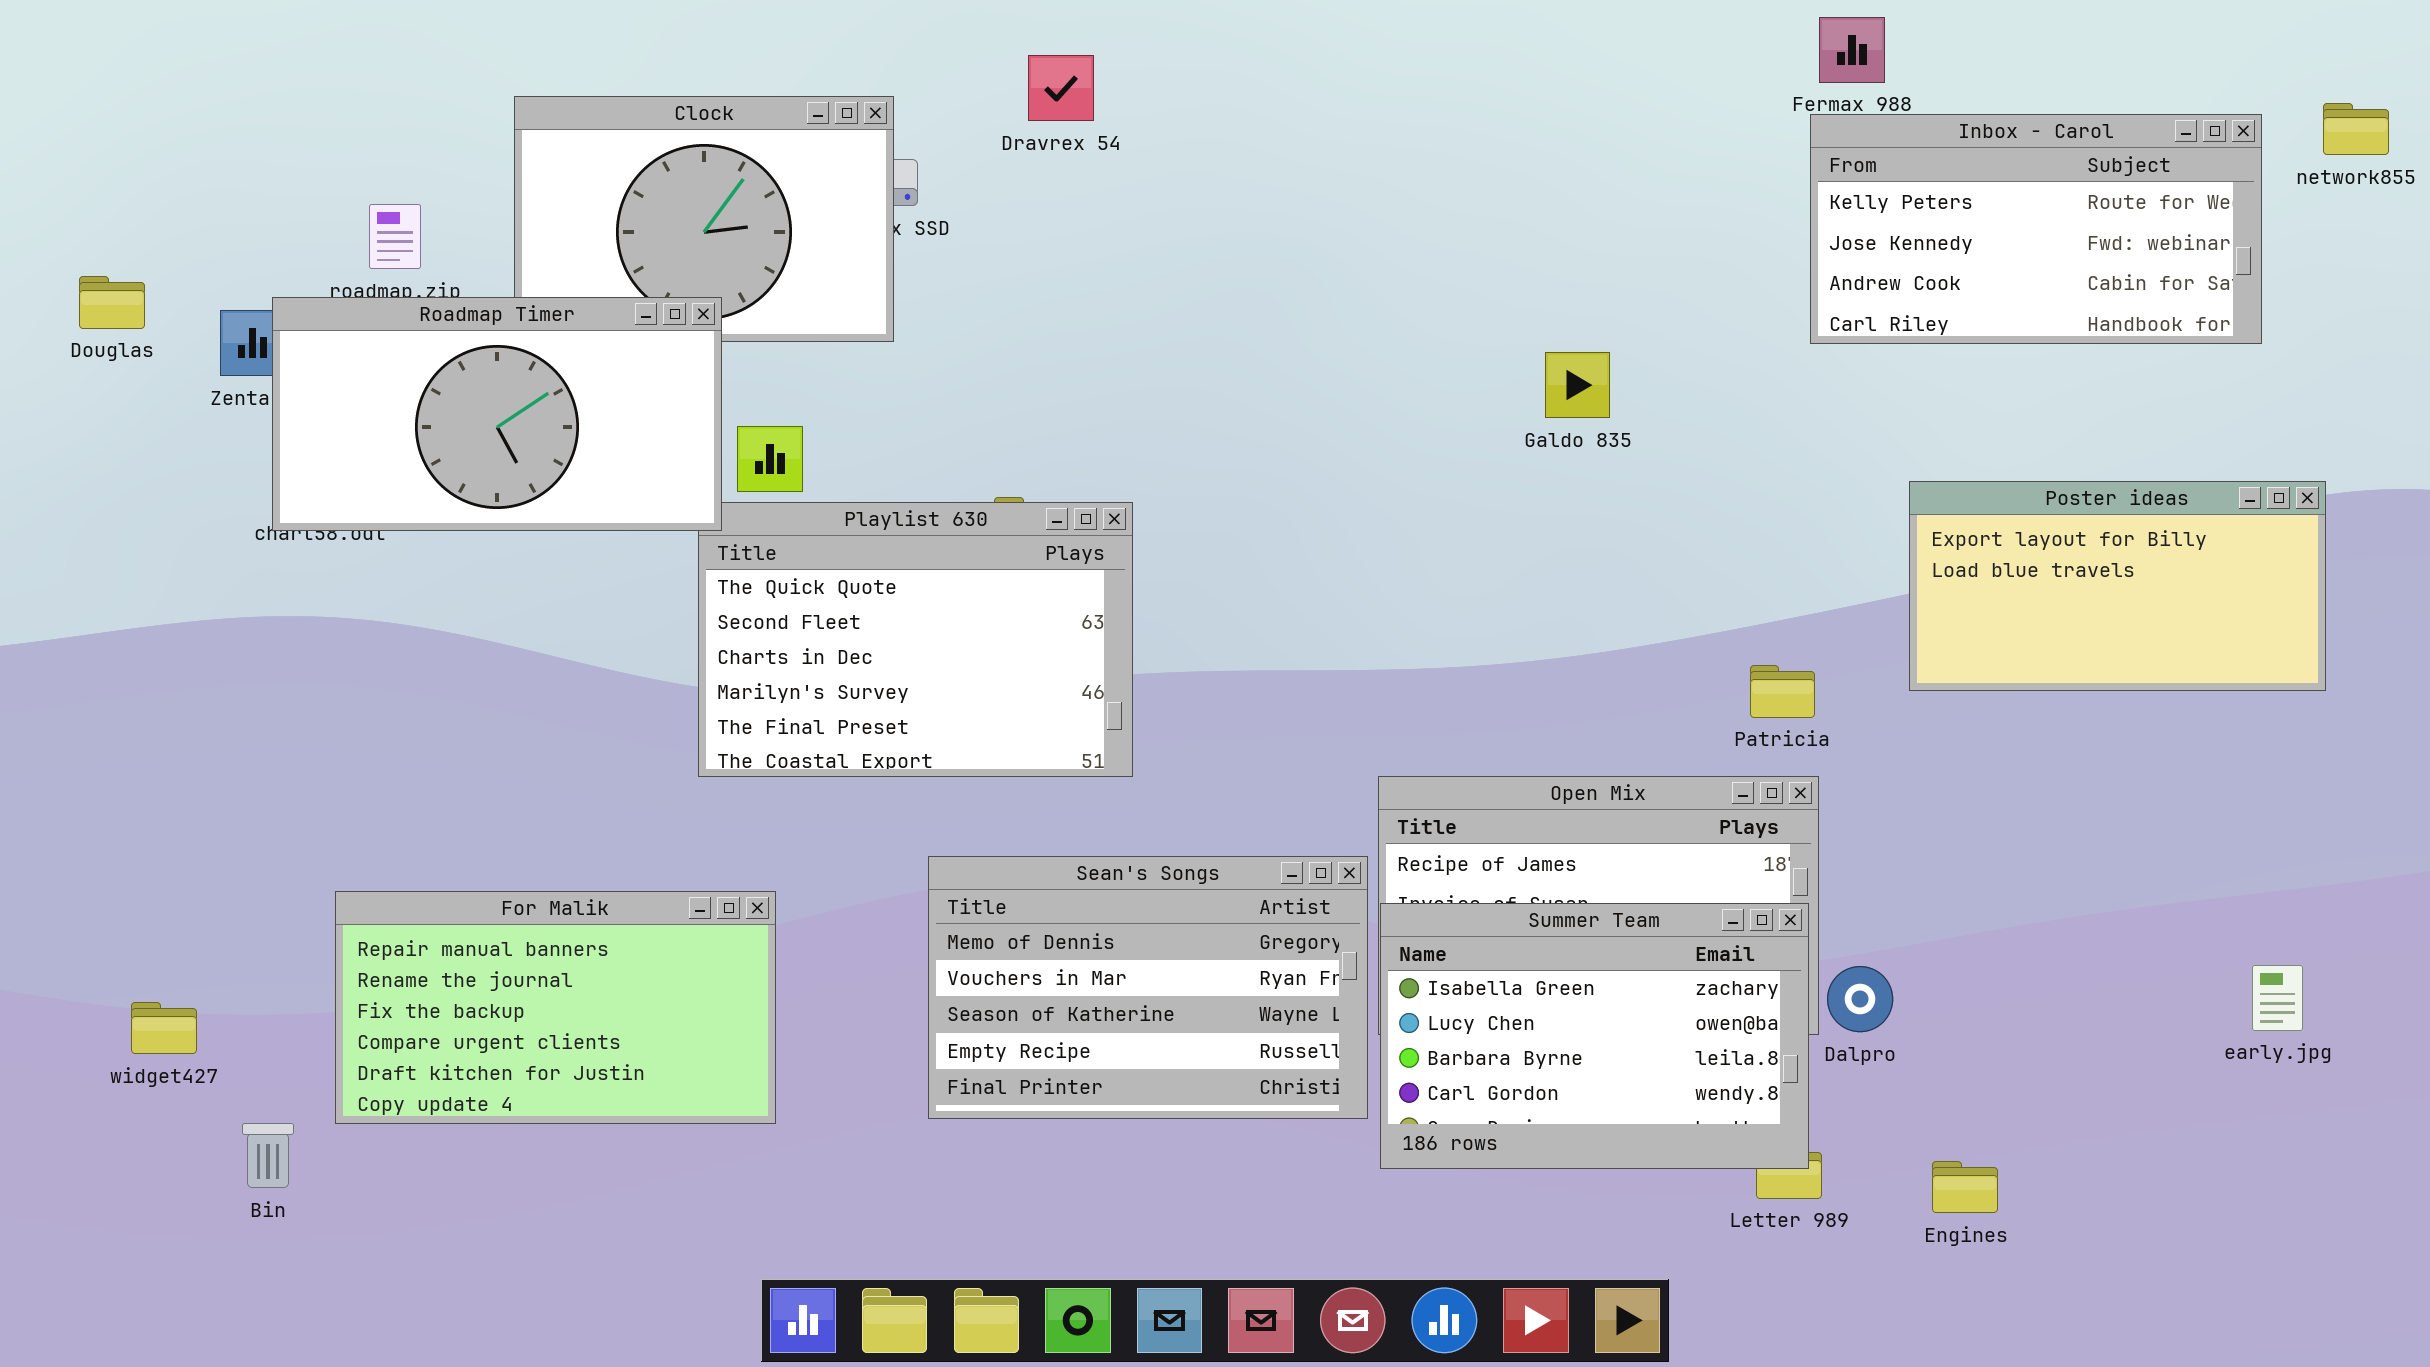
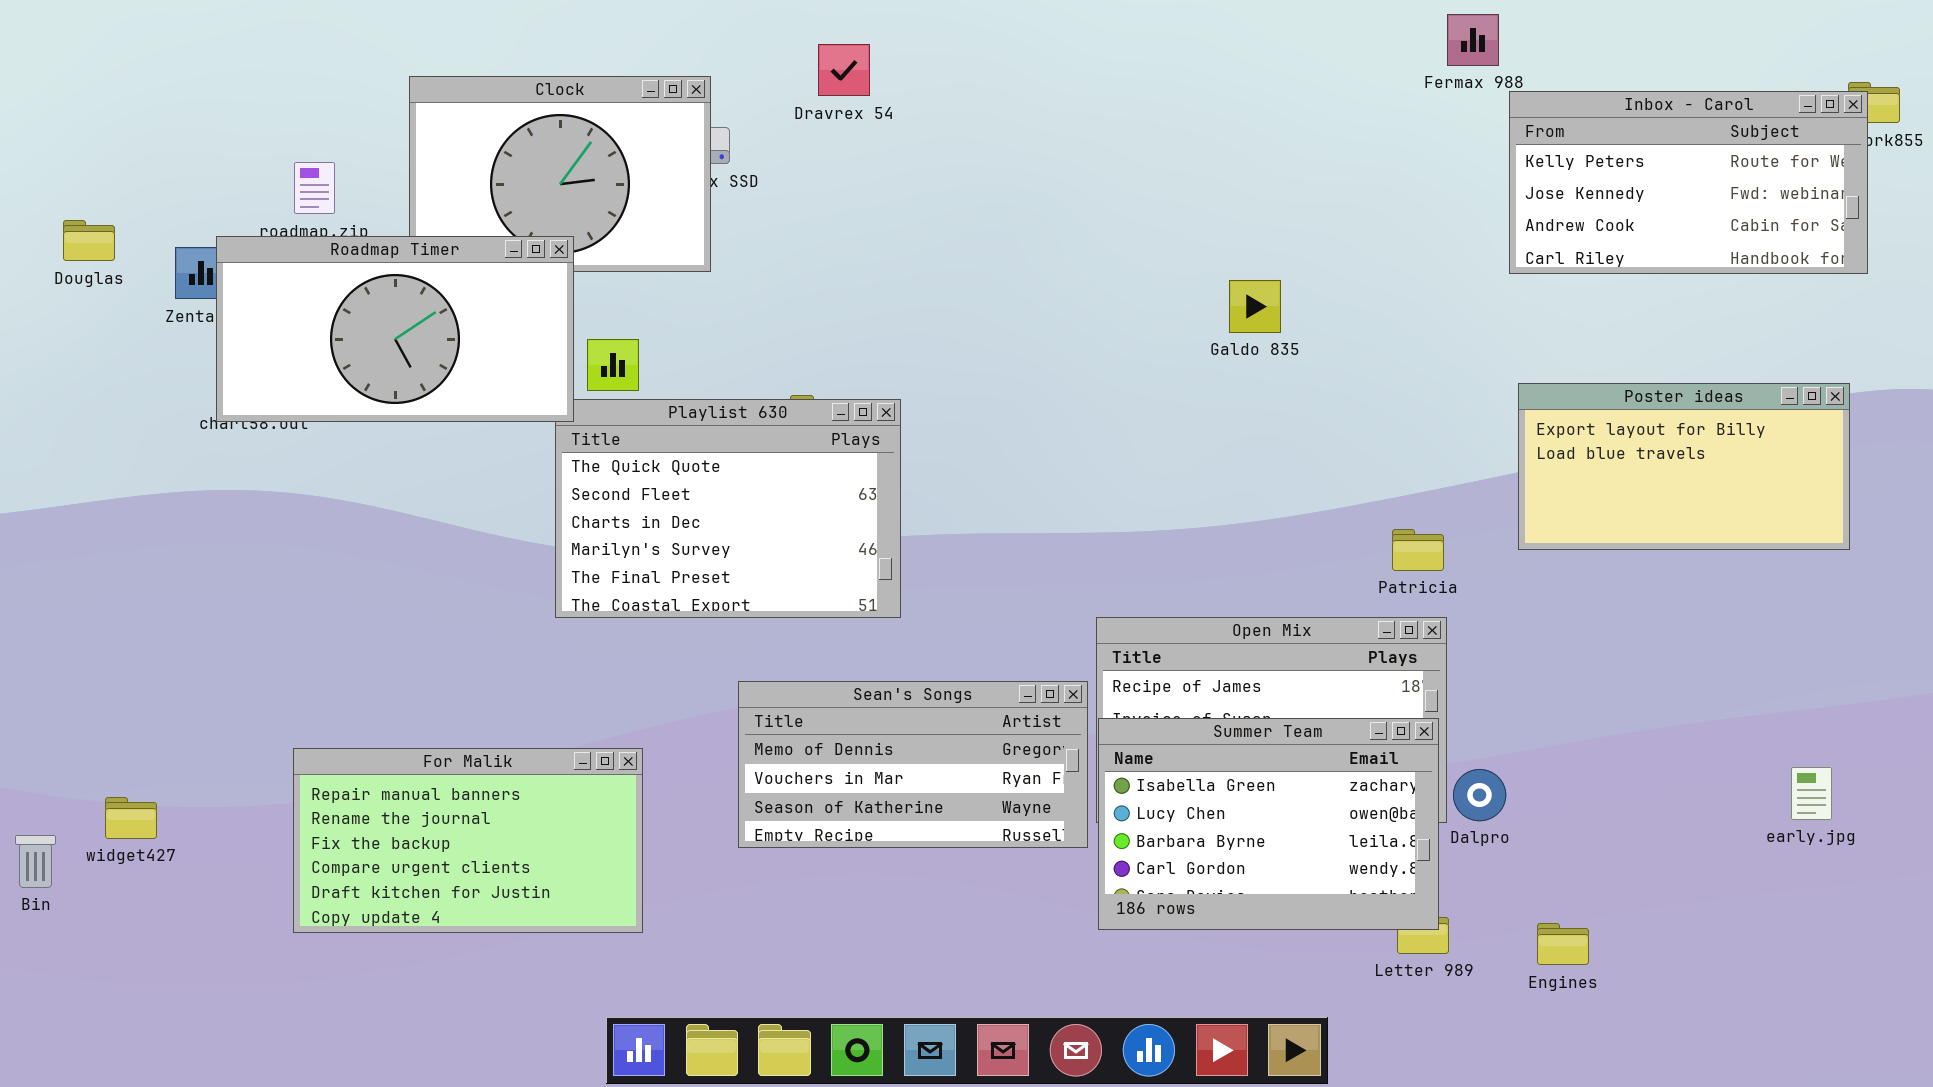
Inbox - Carol: [1810,114,2262,344] -> [1509,91,1868,274], moved
Sean's Songs: [928,856,1368,1119] -> [738,681,1088,848], resized
For Malik: [335,891,776,1124] -> [293,748,643,933], moved
Bin: [242,1123,294,1188] -> [15,835,56,888], moved

